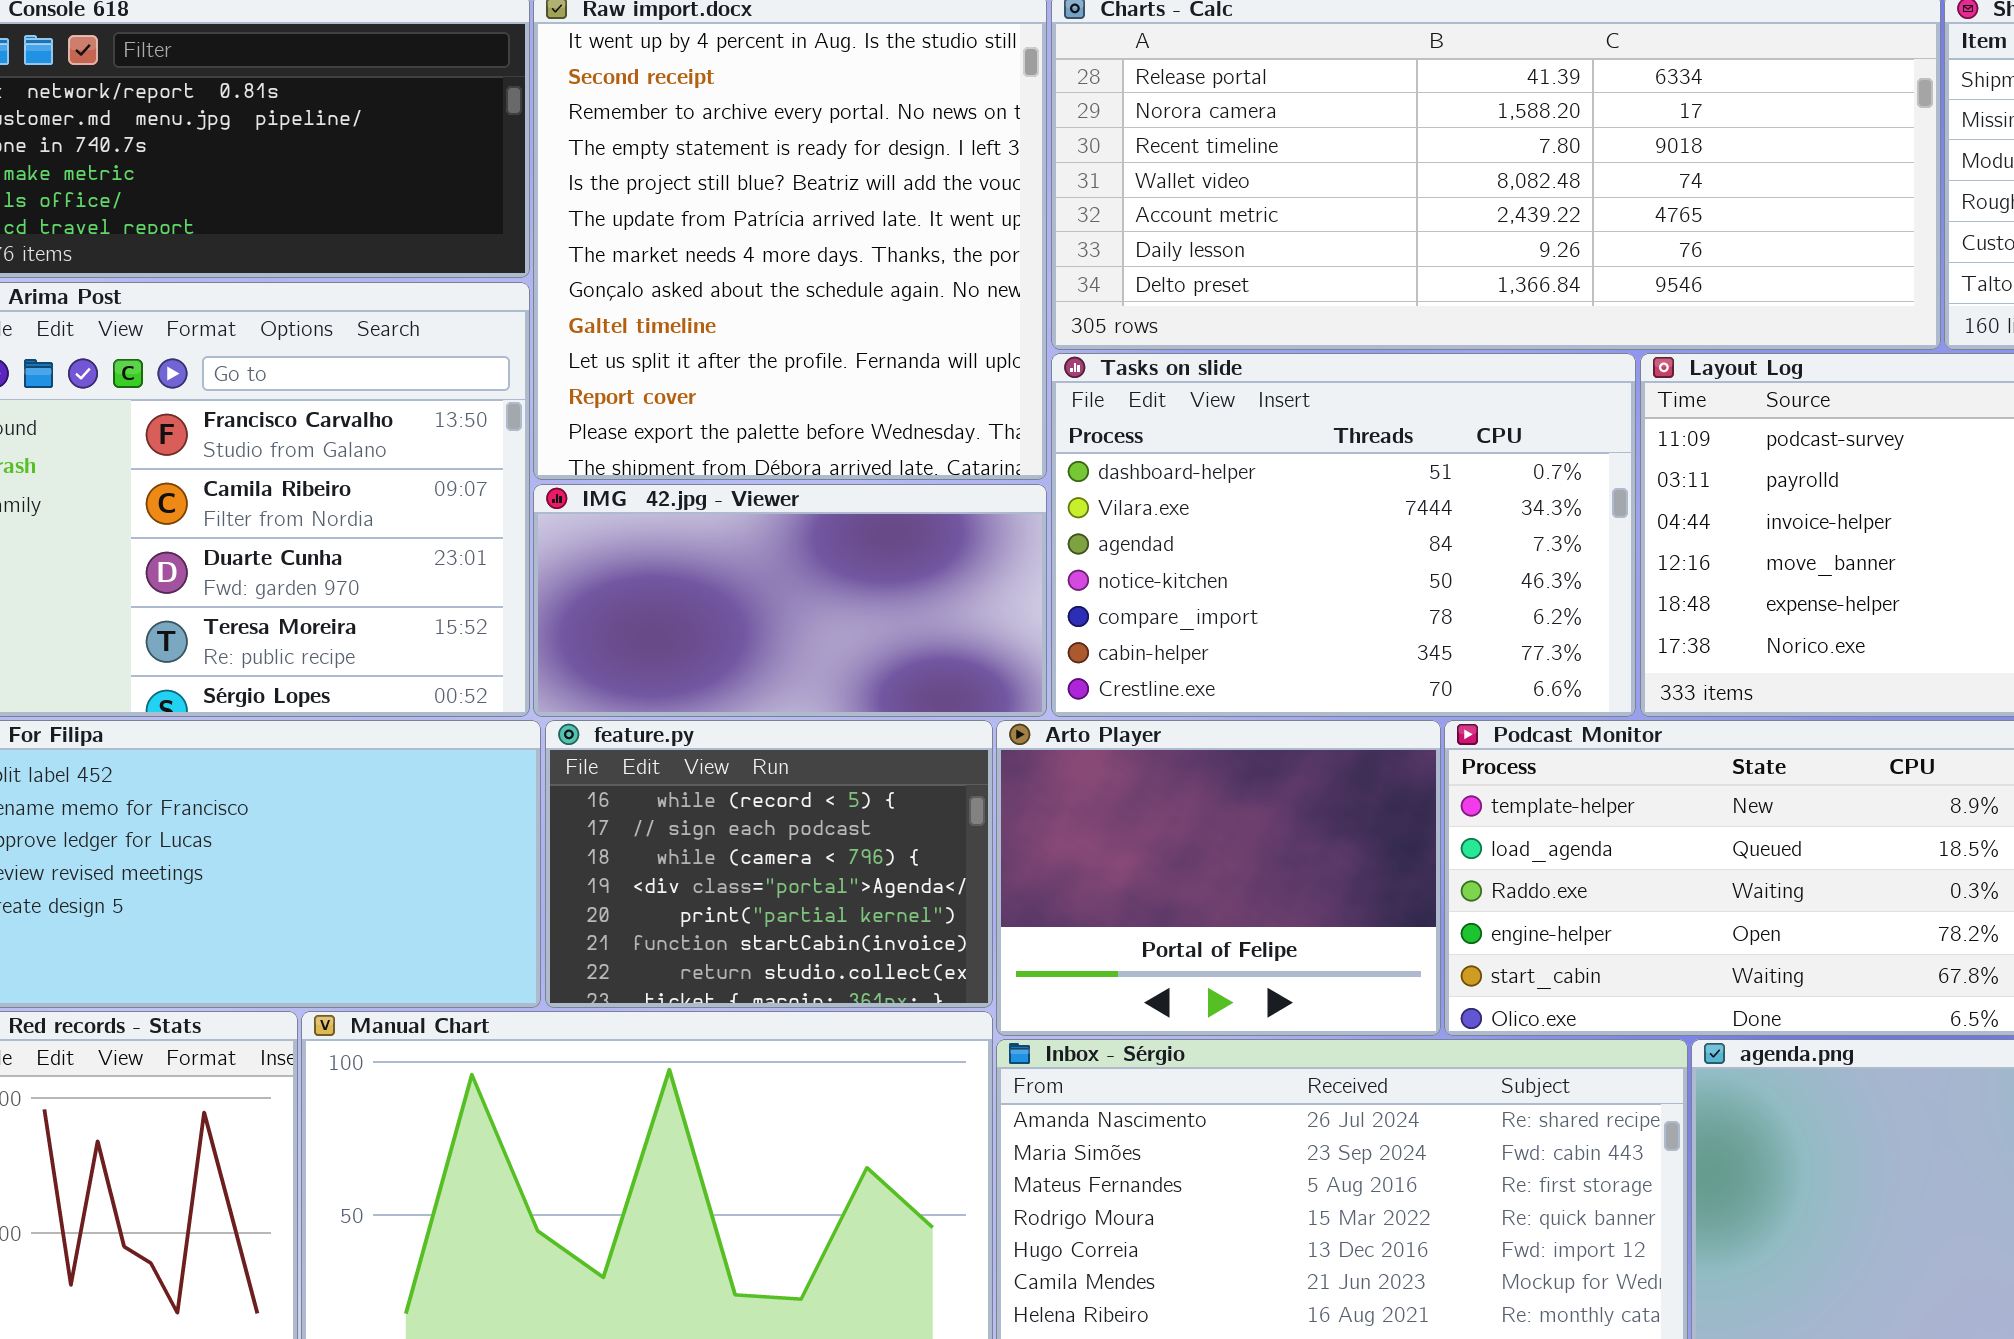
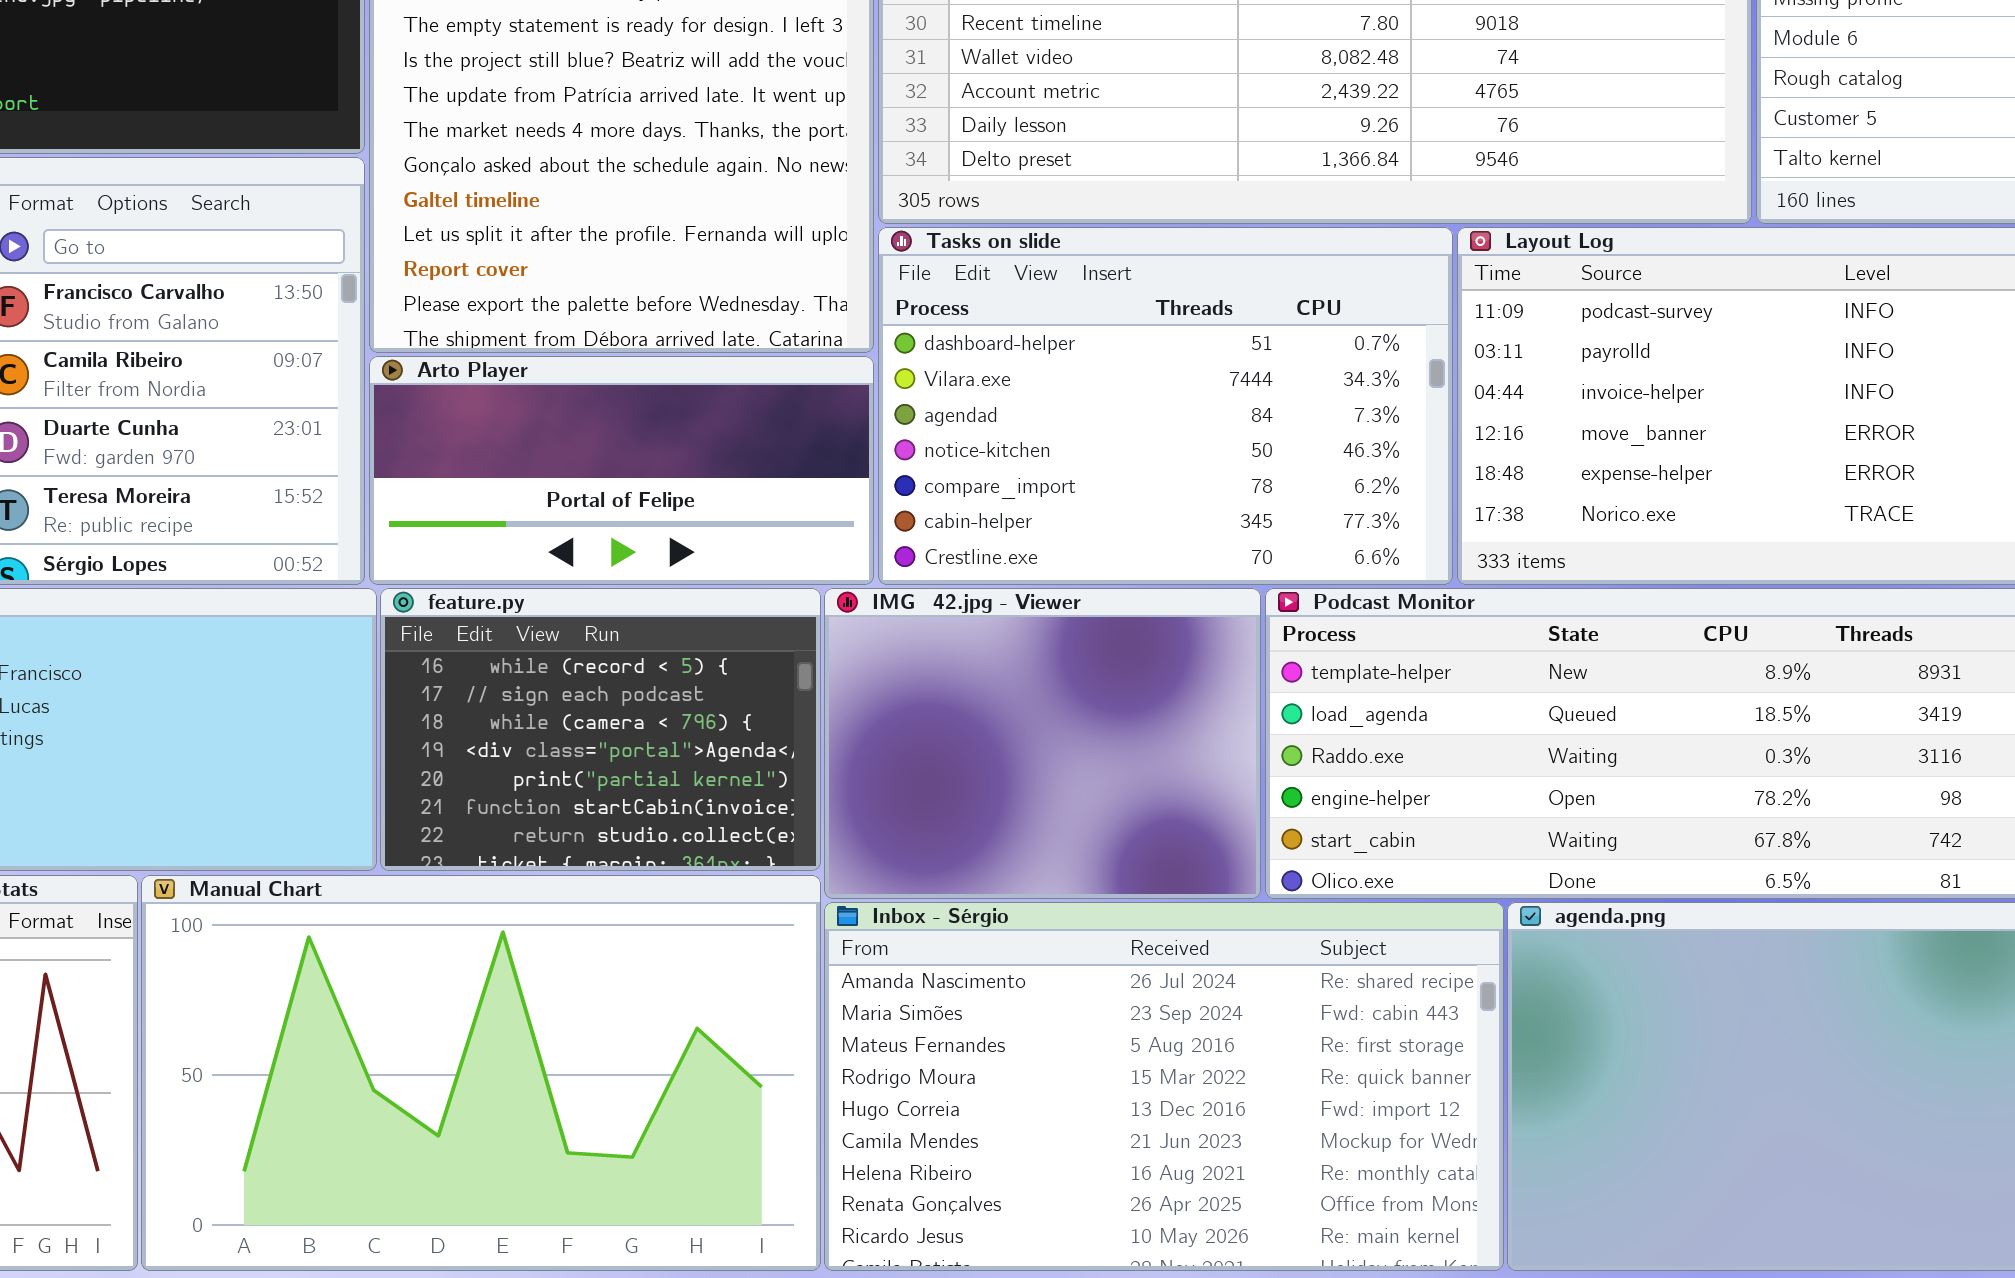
IMG_42.jpg - Viewer: [533,484,1047,717] -> [824,588,1261,899], moved, resized
Arto Player: [996,720,1441,1036] -> [369,356,874,585], moved, resized

